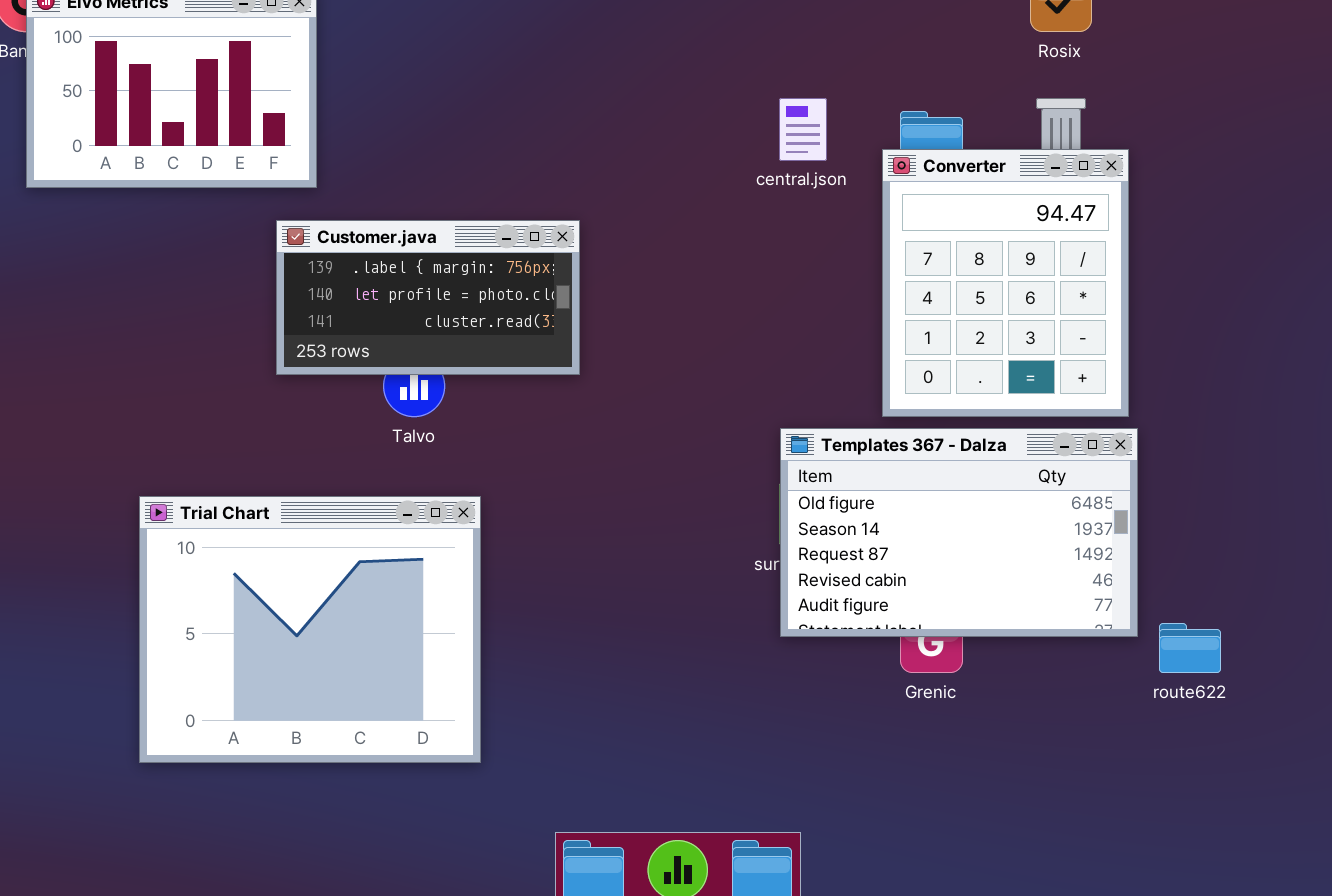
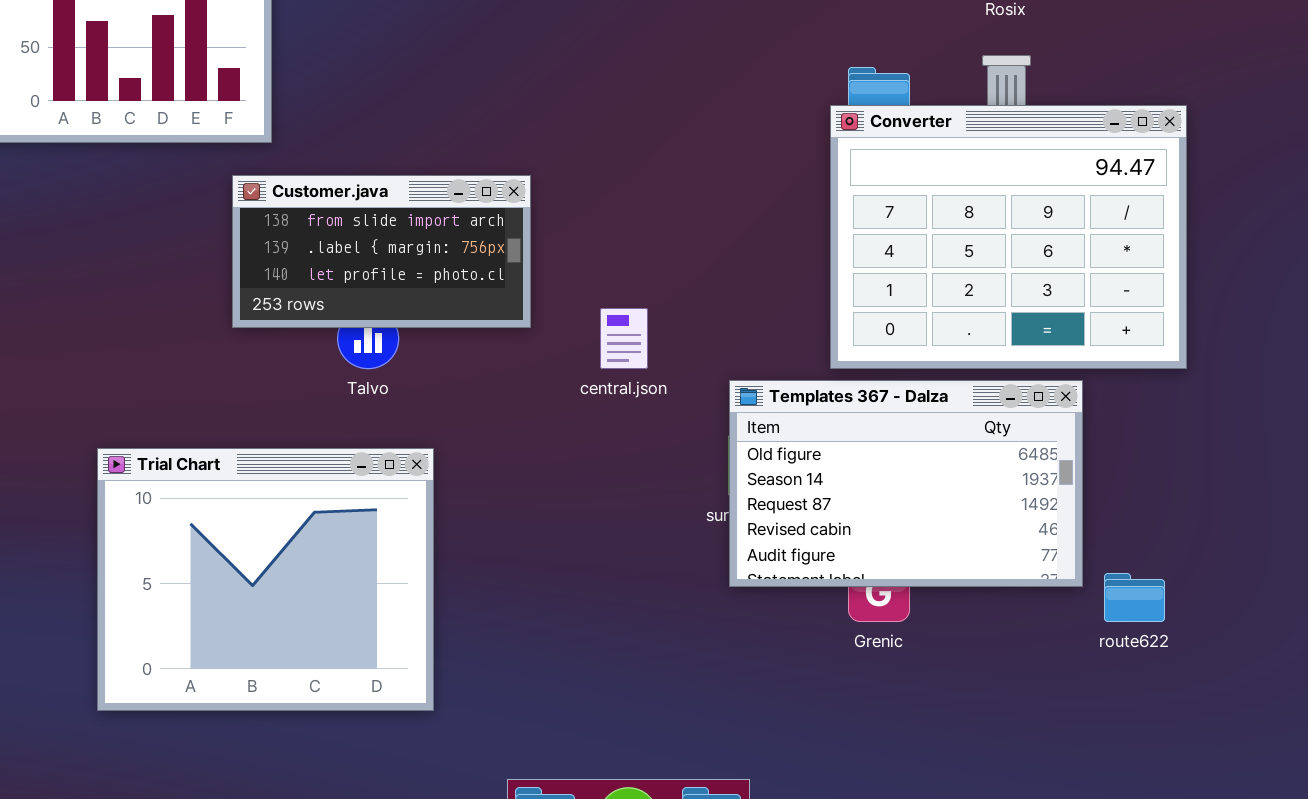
central.json: [779,98,827,161] -> [600,308,648,369], moved
Converter: [882,149,1129,417] -> [830,105,1187,369], resized
Customer.java: [276,220,580,375] -> [232,175,531,328], scrolled up 1 row

